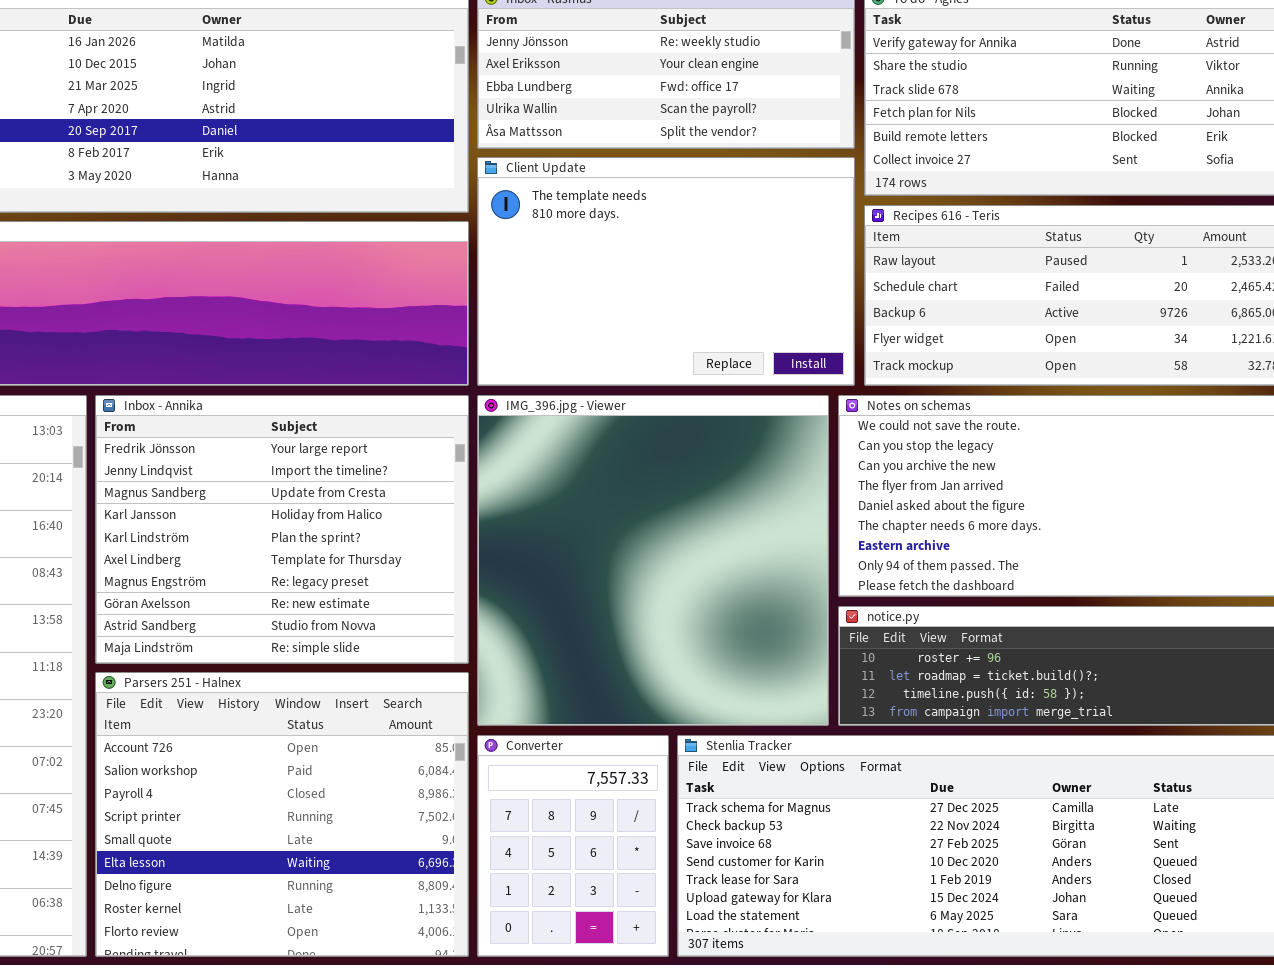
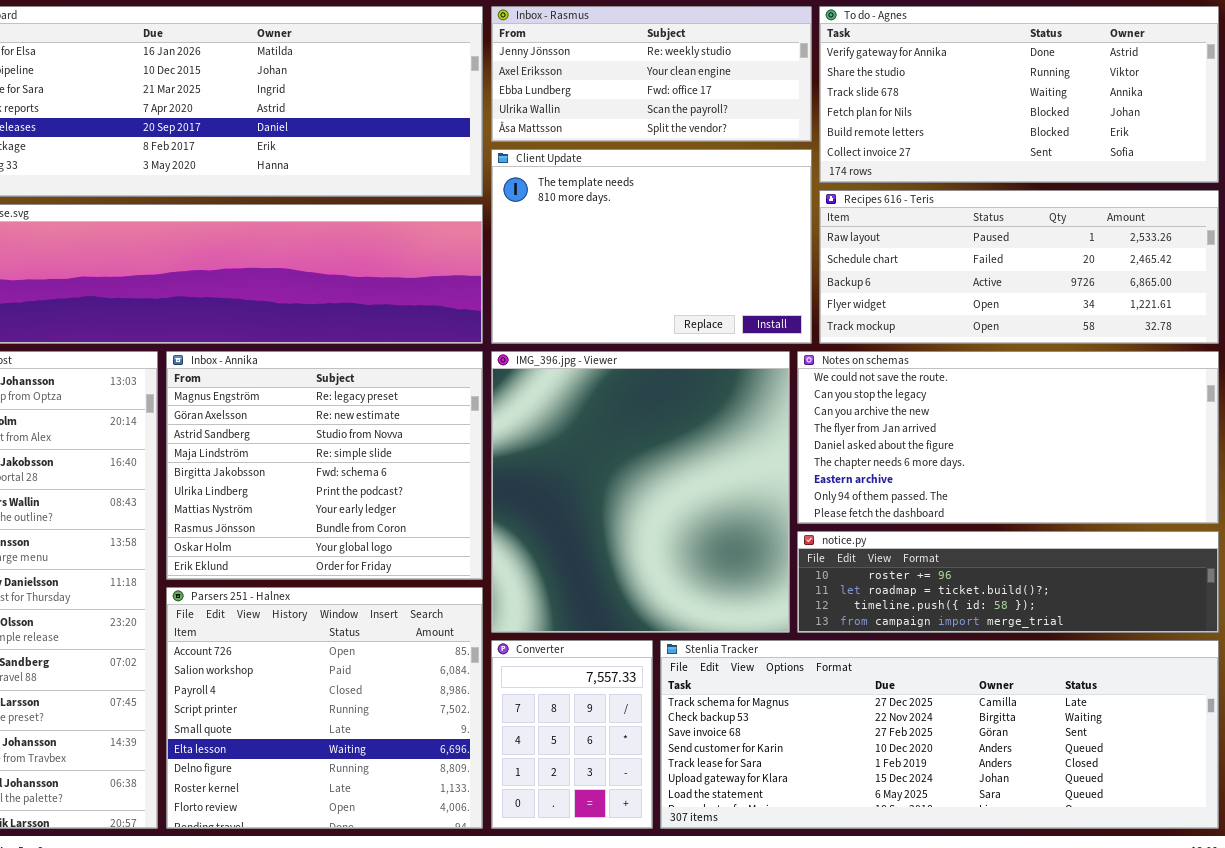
Inbox - Annika: [95,395,469,664] -> [166,351,483,580], scrolled down 6 rows

